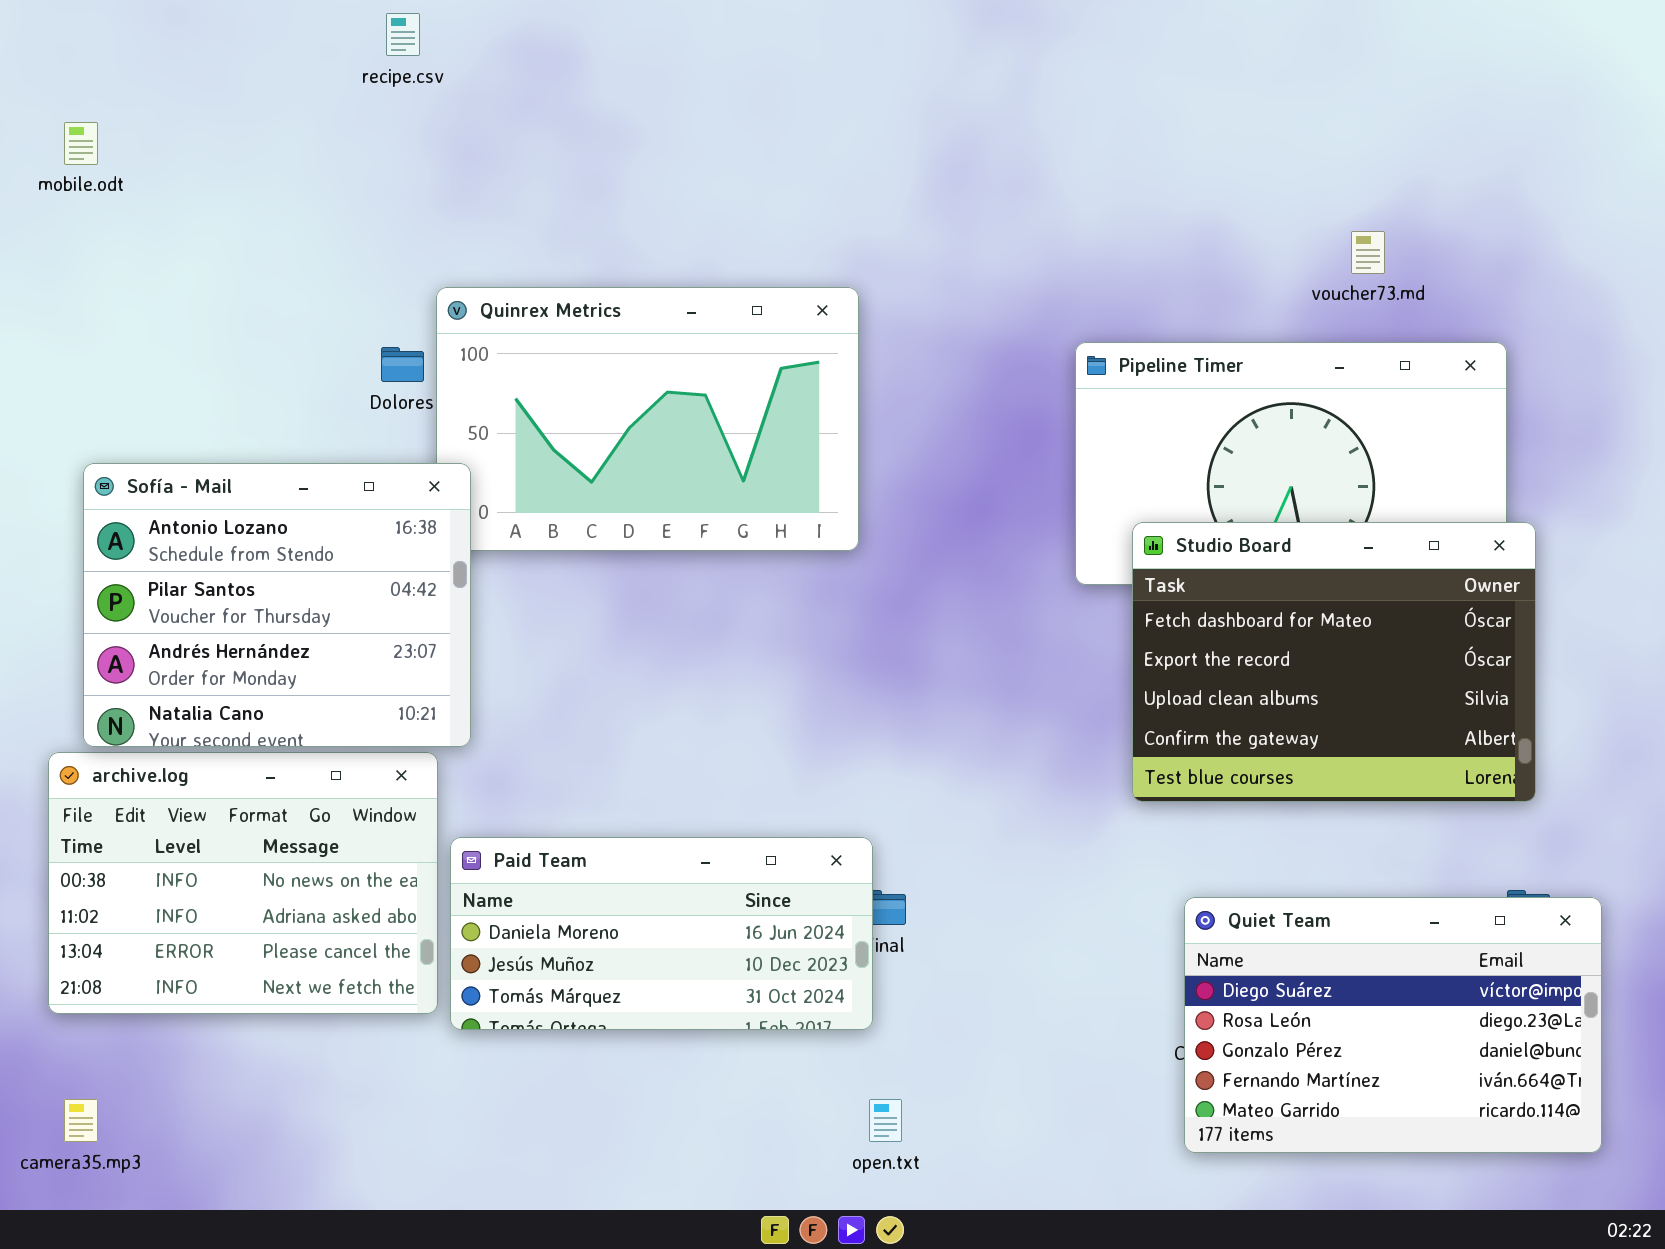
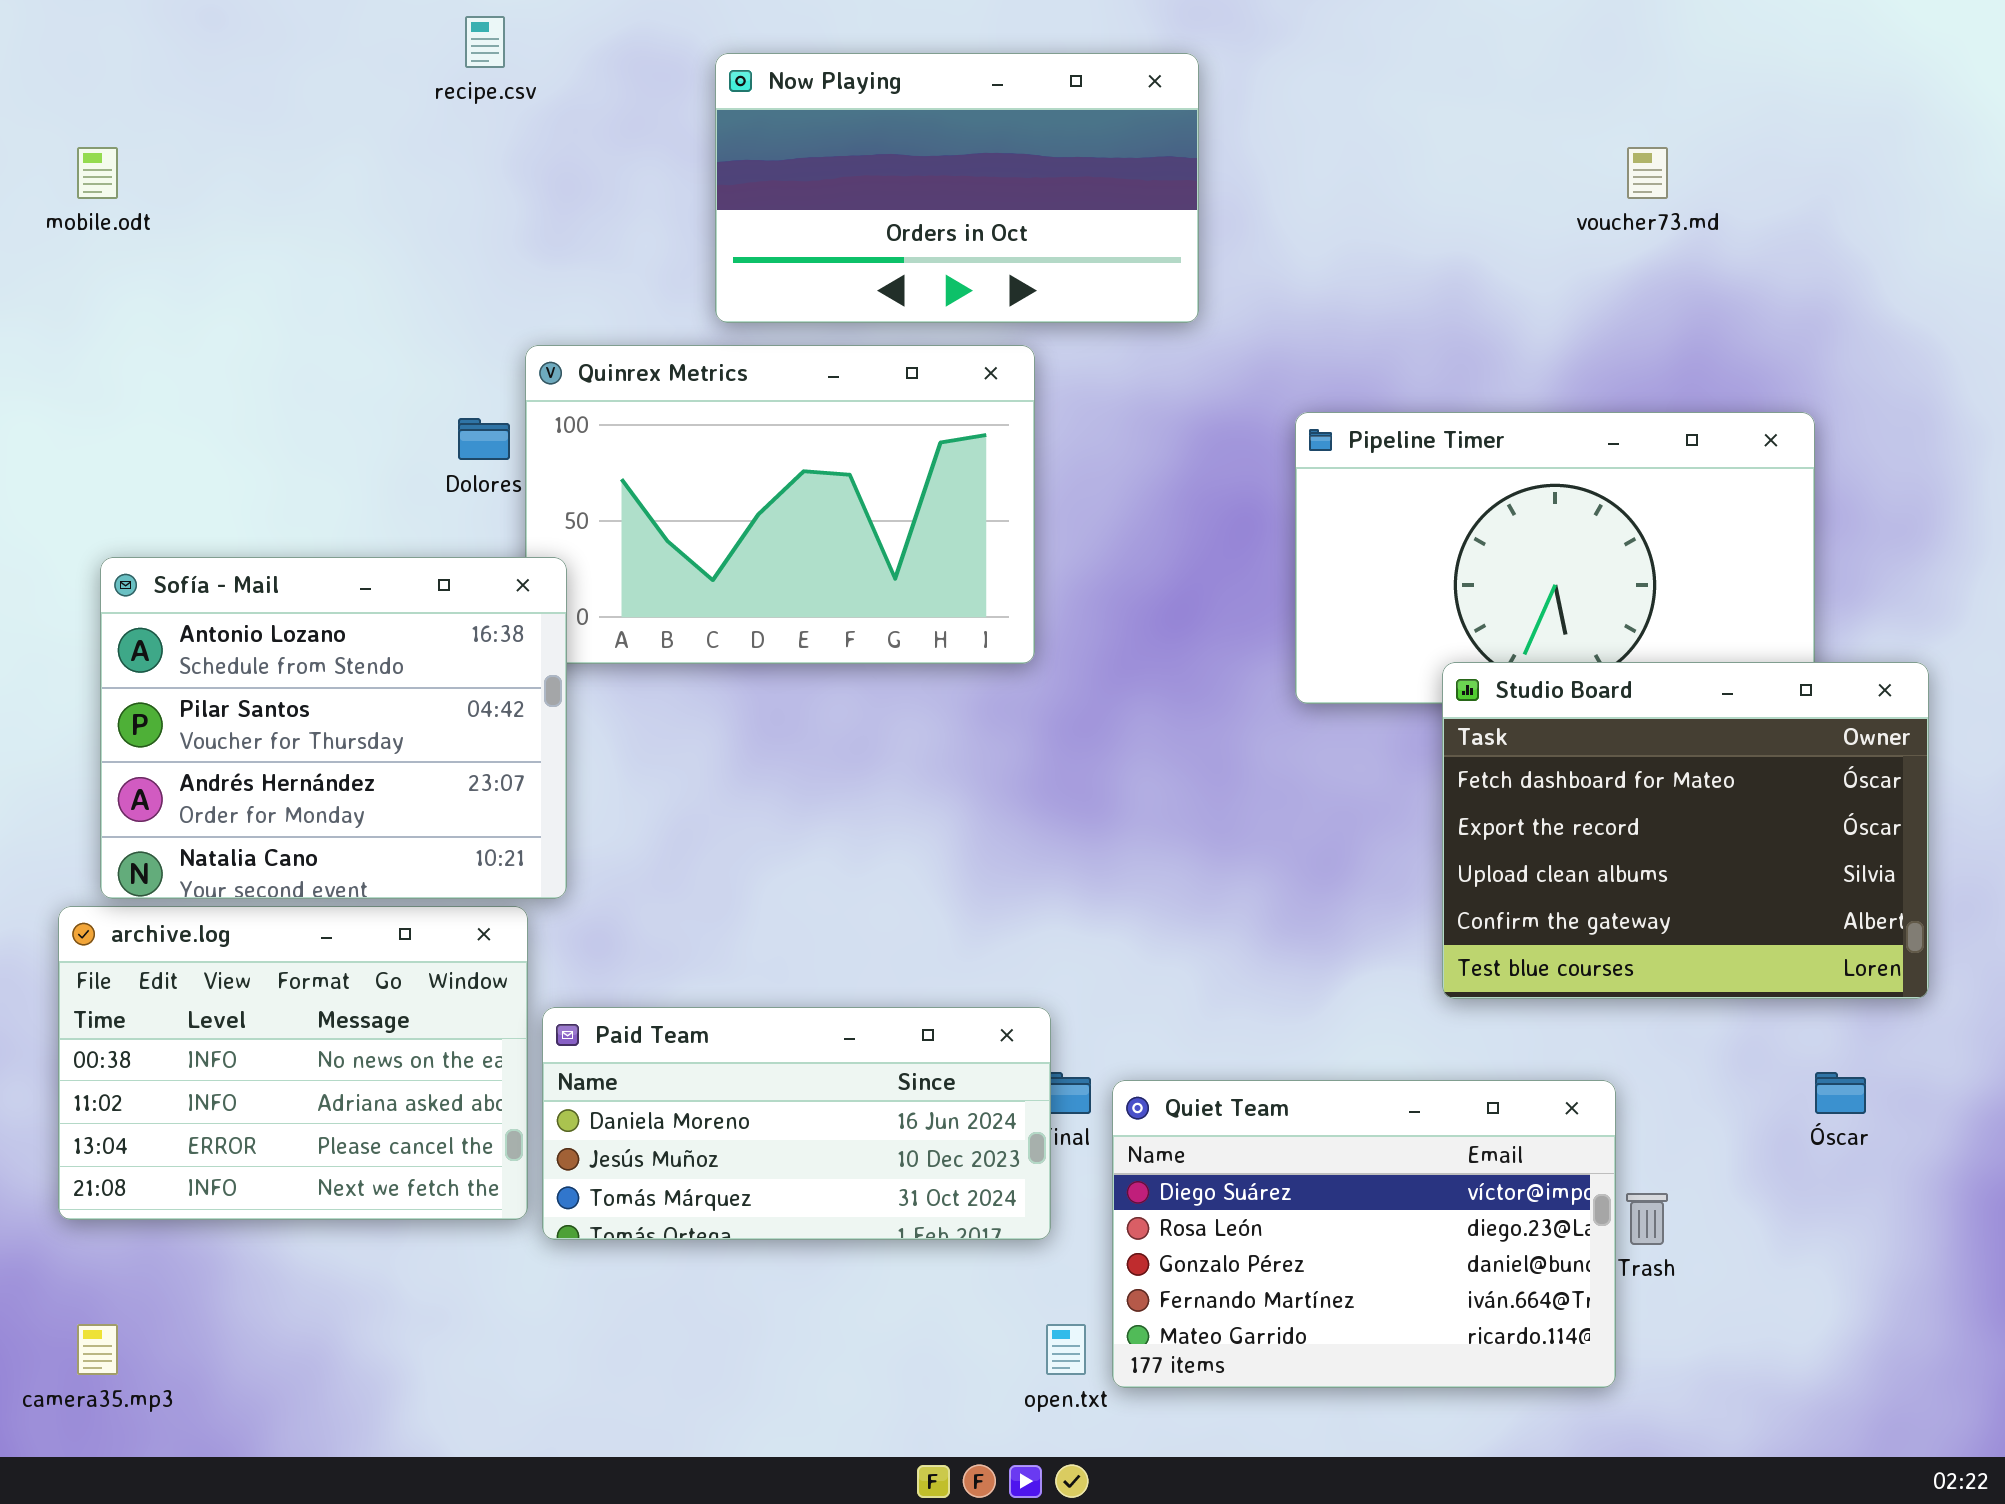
Now Playing: none -> [715,53,1199,323], opened
voucher73.md: [1351,231,1385,274] -> [1627,147,1668,199], moved
Studio Board: [1132,522,1536,802] -> [1442,662,1929,999], moved
Quiet Team: [1184,897,1602,1153] -> [1112,1080,1616,1388], moved

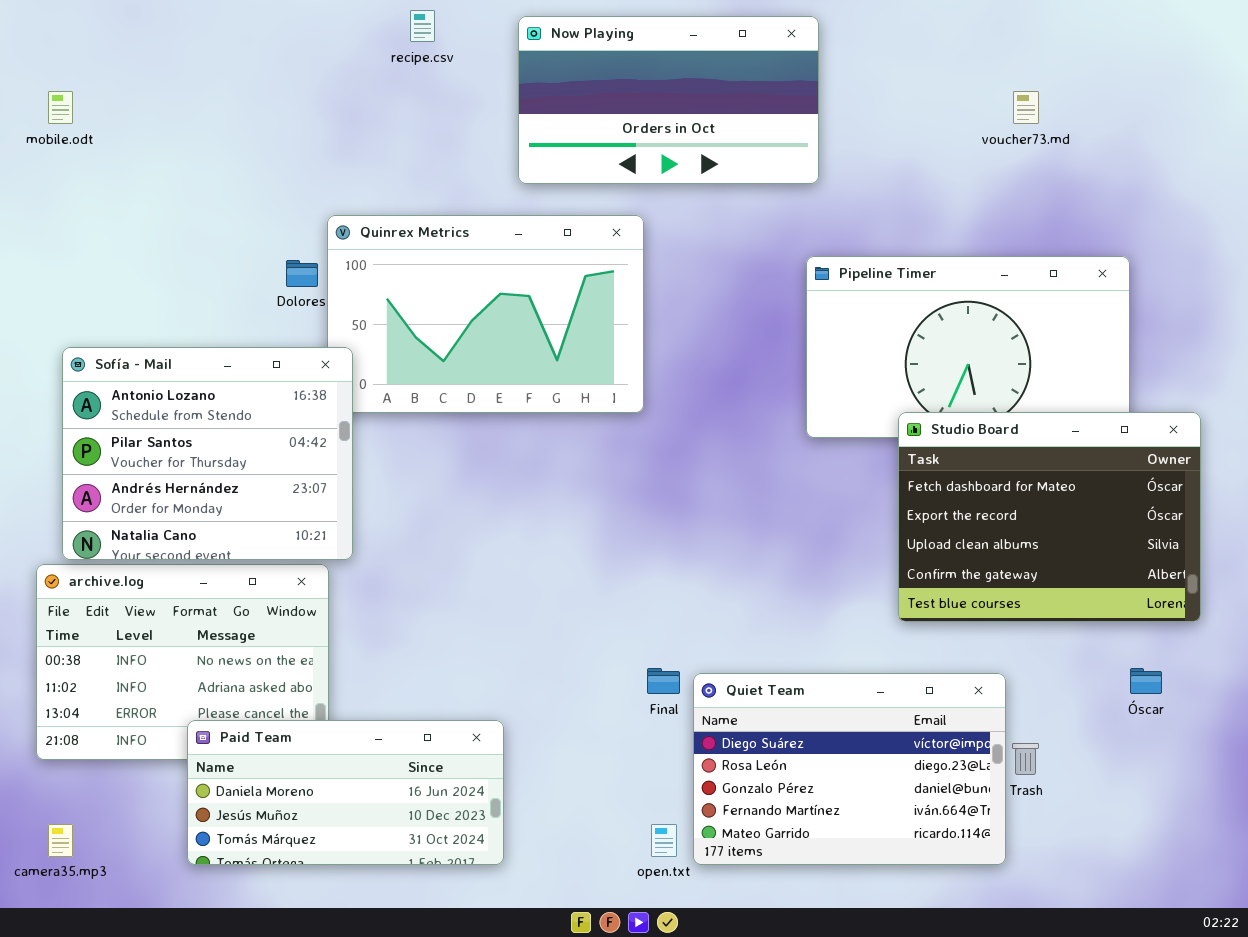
recipe.csv: [465,16,505,68] -> [410,10,435,42], moved
Now Playing: [715,53,1199,323] -> [518,16,819,184], moved
Paid Team: [542,1007,1051,1240] -> [187,720,504,865], moved

